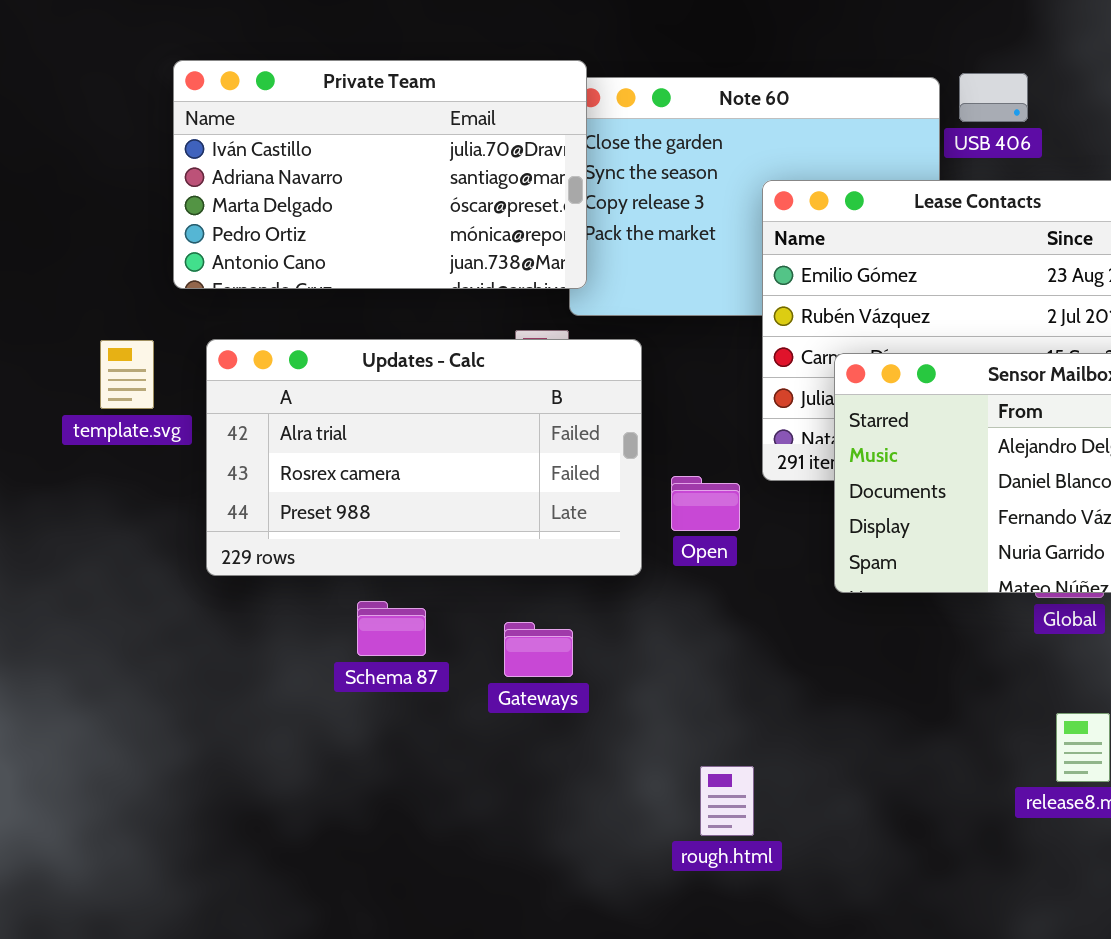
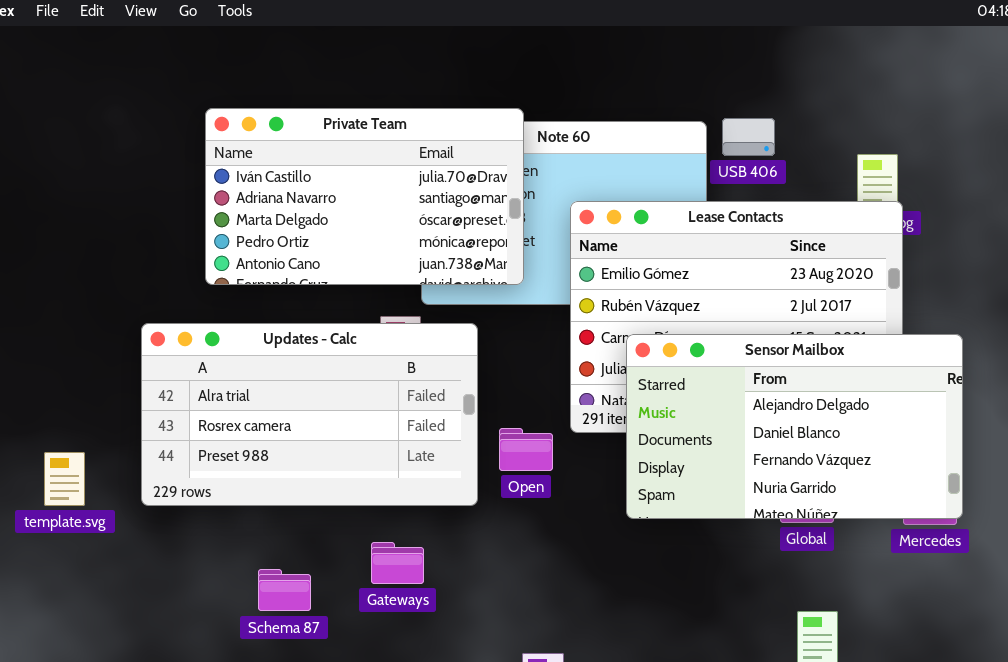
Private Team: [173,60,587,289] -> [205,108,524,285], moved
template.svg: [100,340,154,409] -> [44,452,85,506], moved
Schema 87: [357,601,426,656] -> [258,569,311,611], moved

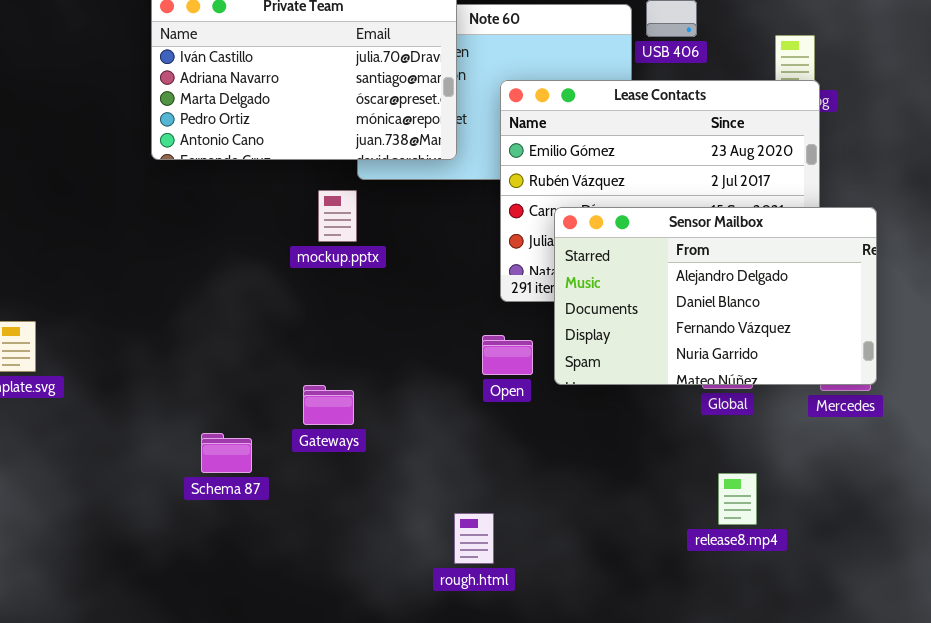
Updates - Calc: [141,323,478,506] -> none, closed
Open: [499,428,553,471] -> [482,335,533,375], moved
Gateways: [371,542,424,584] -> [303,385,354,425], moved

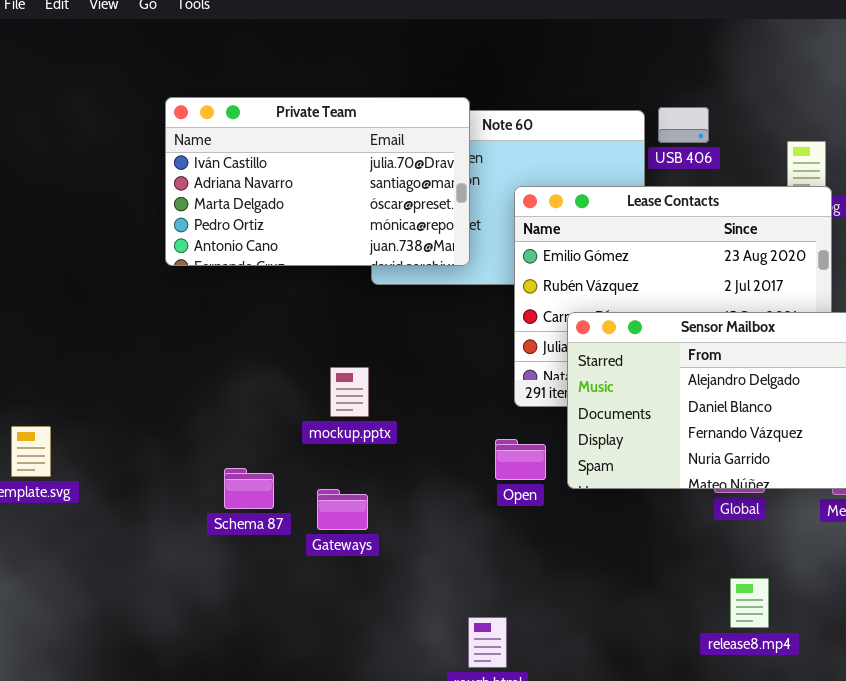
mockup.pptx: [318,190,357,242] -> [330,367,369,417], moved
Schema 87: [201,433,252,473] -> [224,468,274,509], moved

